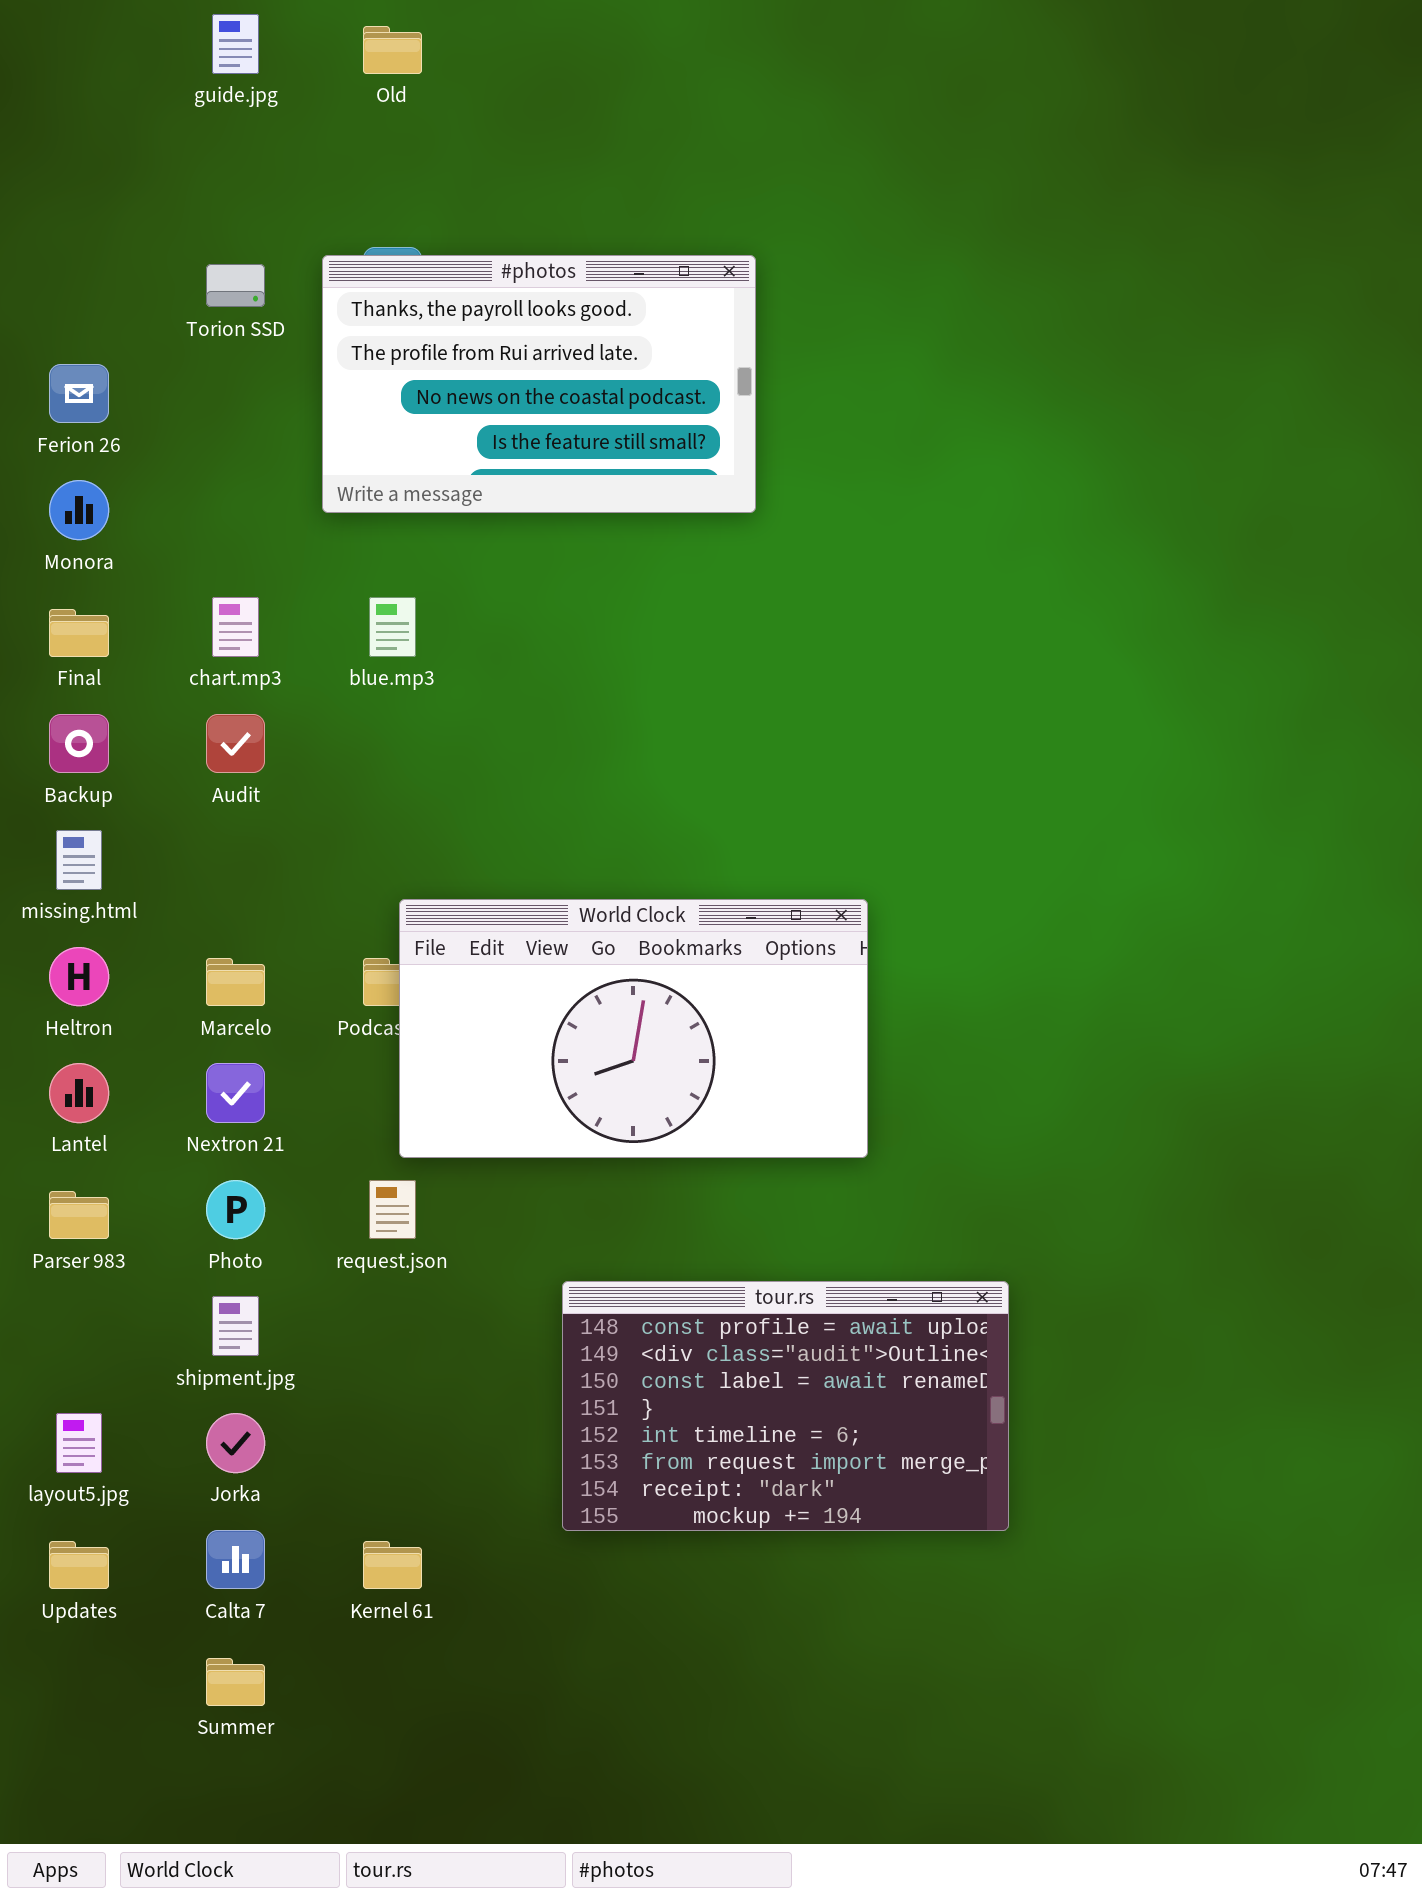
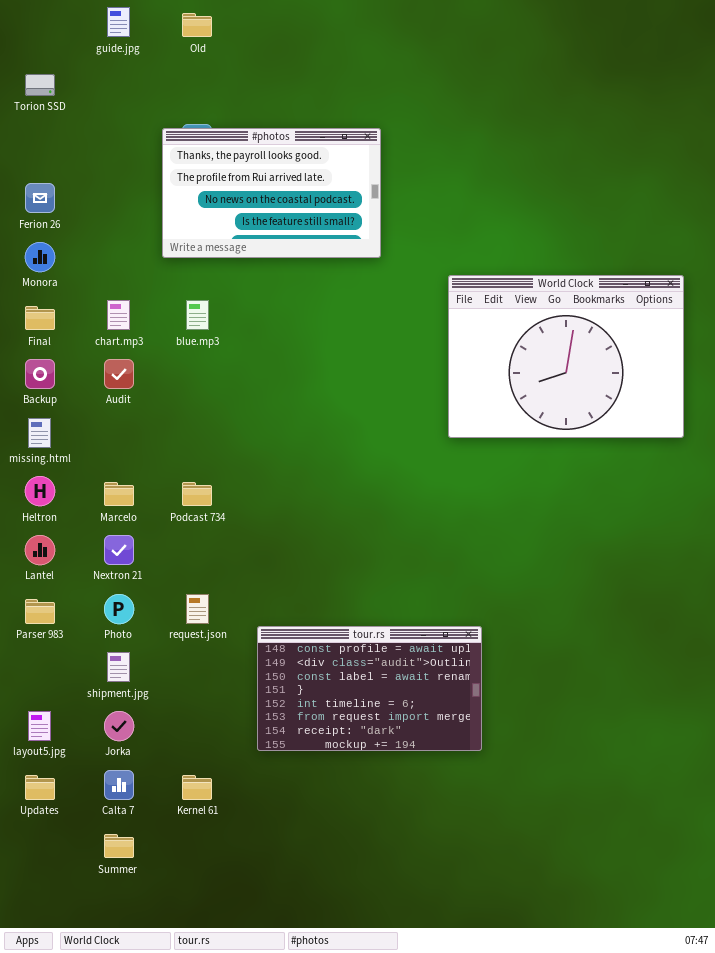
Torion SSD: [206,264,265,307] -> [25,74,55,96], moved
World Clock: [399,899,868,1158] -> [448,275,684,438], moved, resized
tour.rs: [562,1281,1009,1531] -> [257,626,482,751], moved

